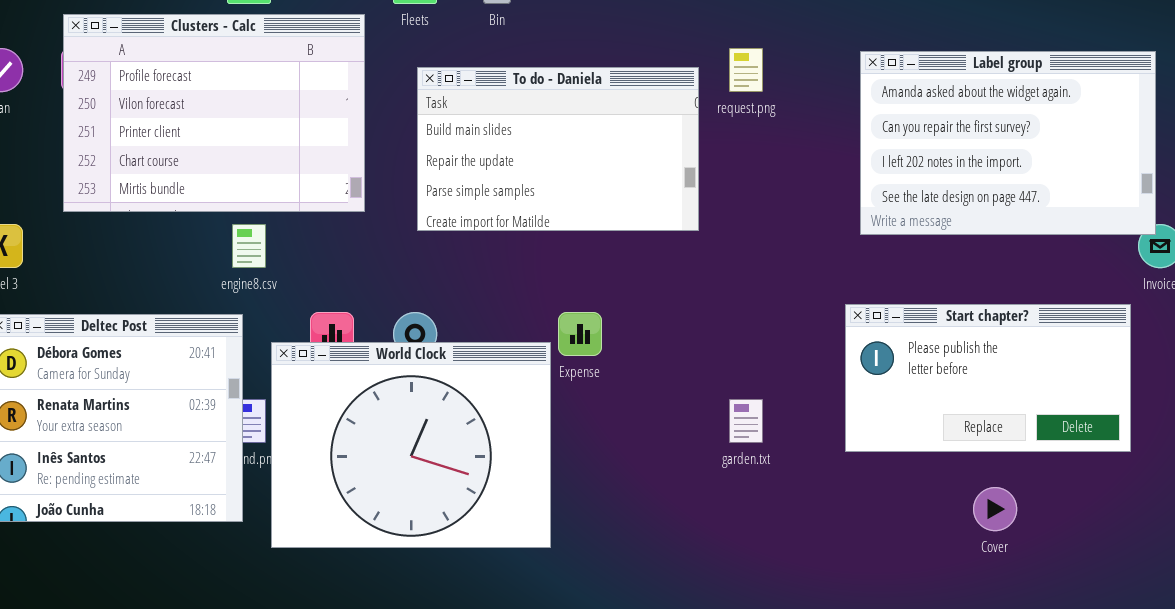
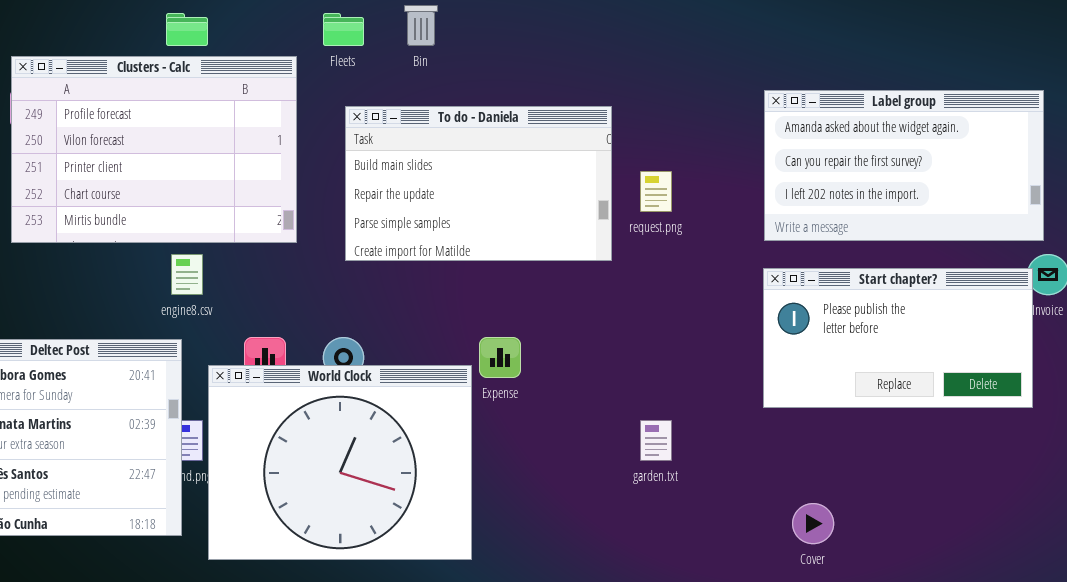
request.png: [729,48,763,92] -> [640,171,672,212], moved
Label group: [860,51,1156,235] -> [764,90,1044,241], resized
Start chapter?: [845,304,1131,452] -> [763,268,1033,408], moved
Cover: [973,487,1017,531] -> [792,503,834,544], moved

